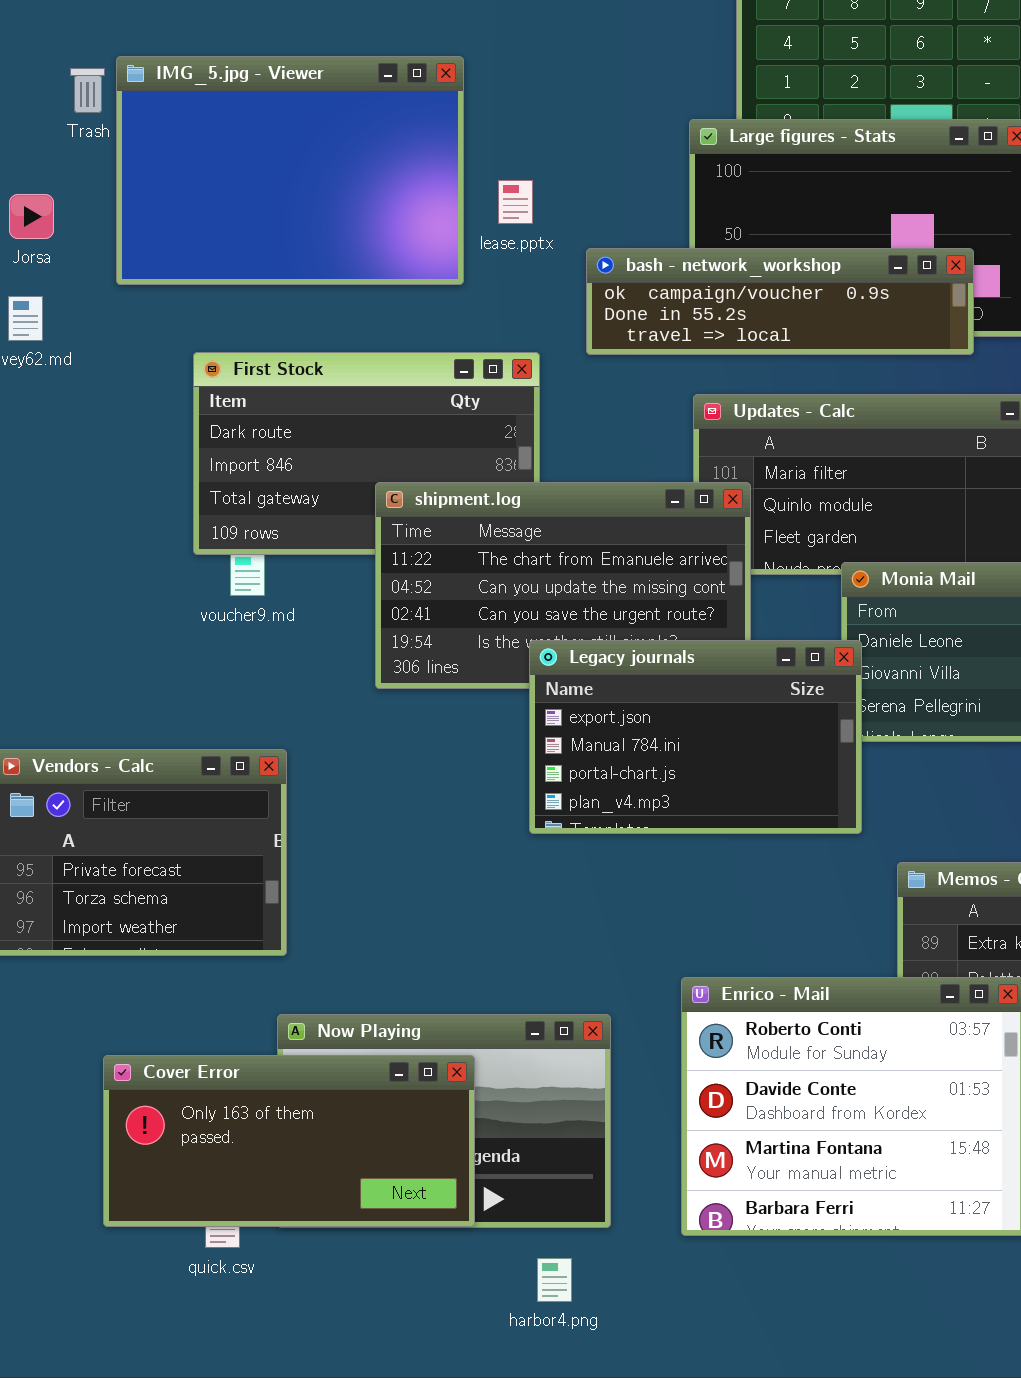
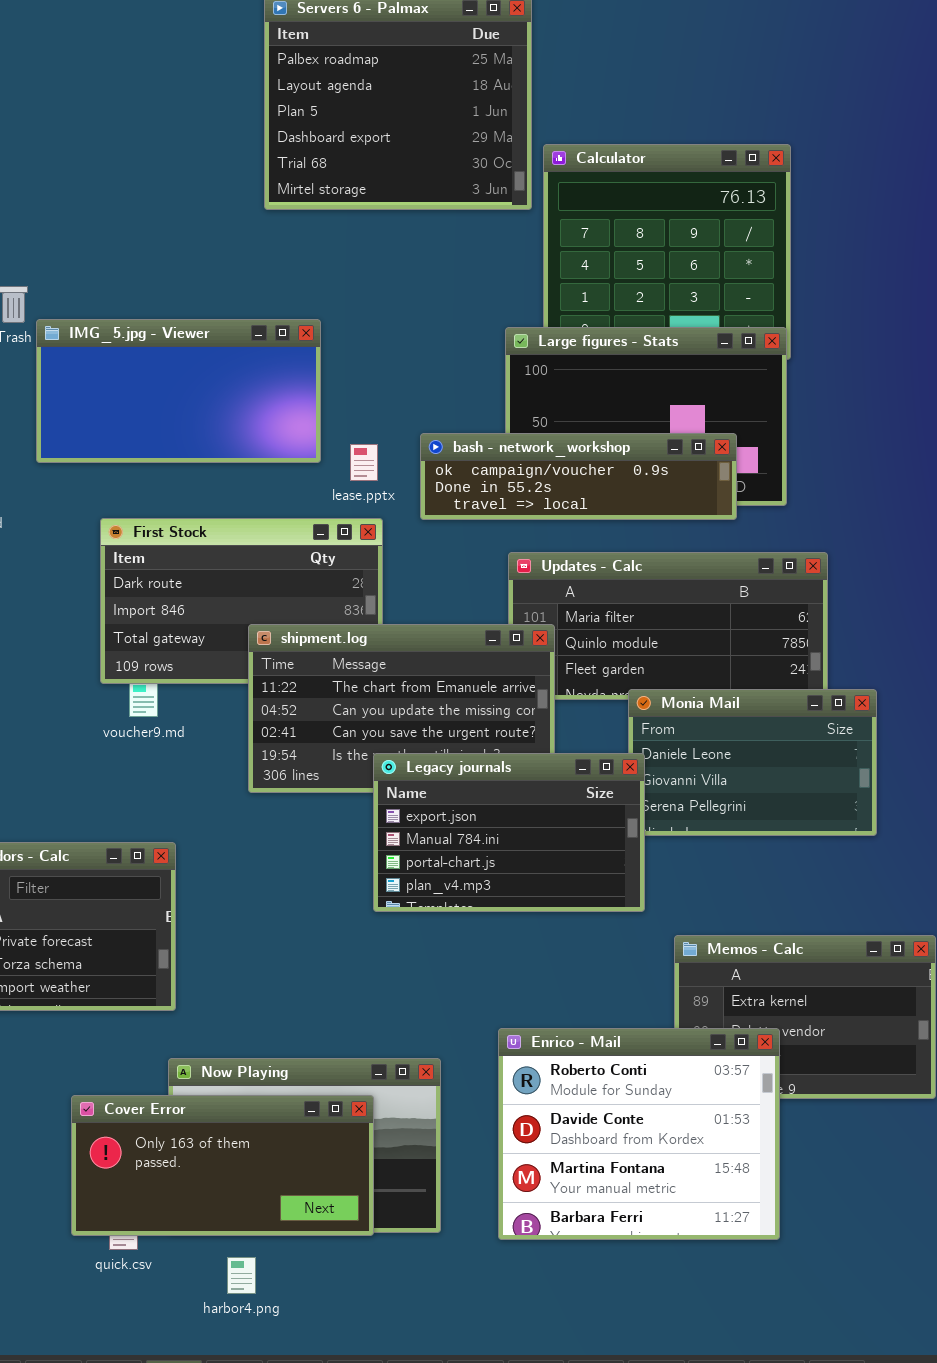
IMG_5.jpg - Viewer: [116,56,464,285] -> [36,319,321,463], resized
lease.pptx: [498,180,533,224] -> [350,444,378,481], moved
Cover Error: [103,1055,475,1227] -> [71,1095,374,1236], moved
harbor4.png: [537,1258,572,1302] -> [227,1257,256,1294], moved

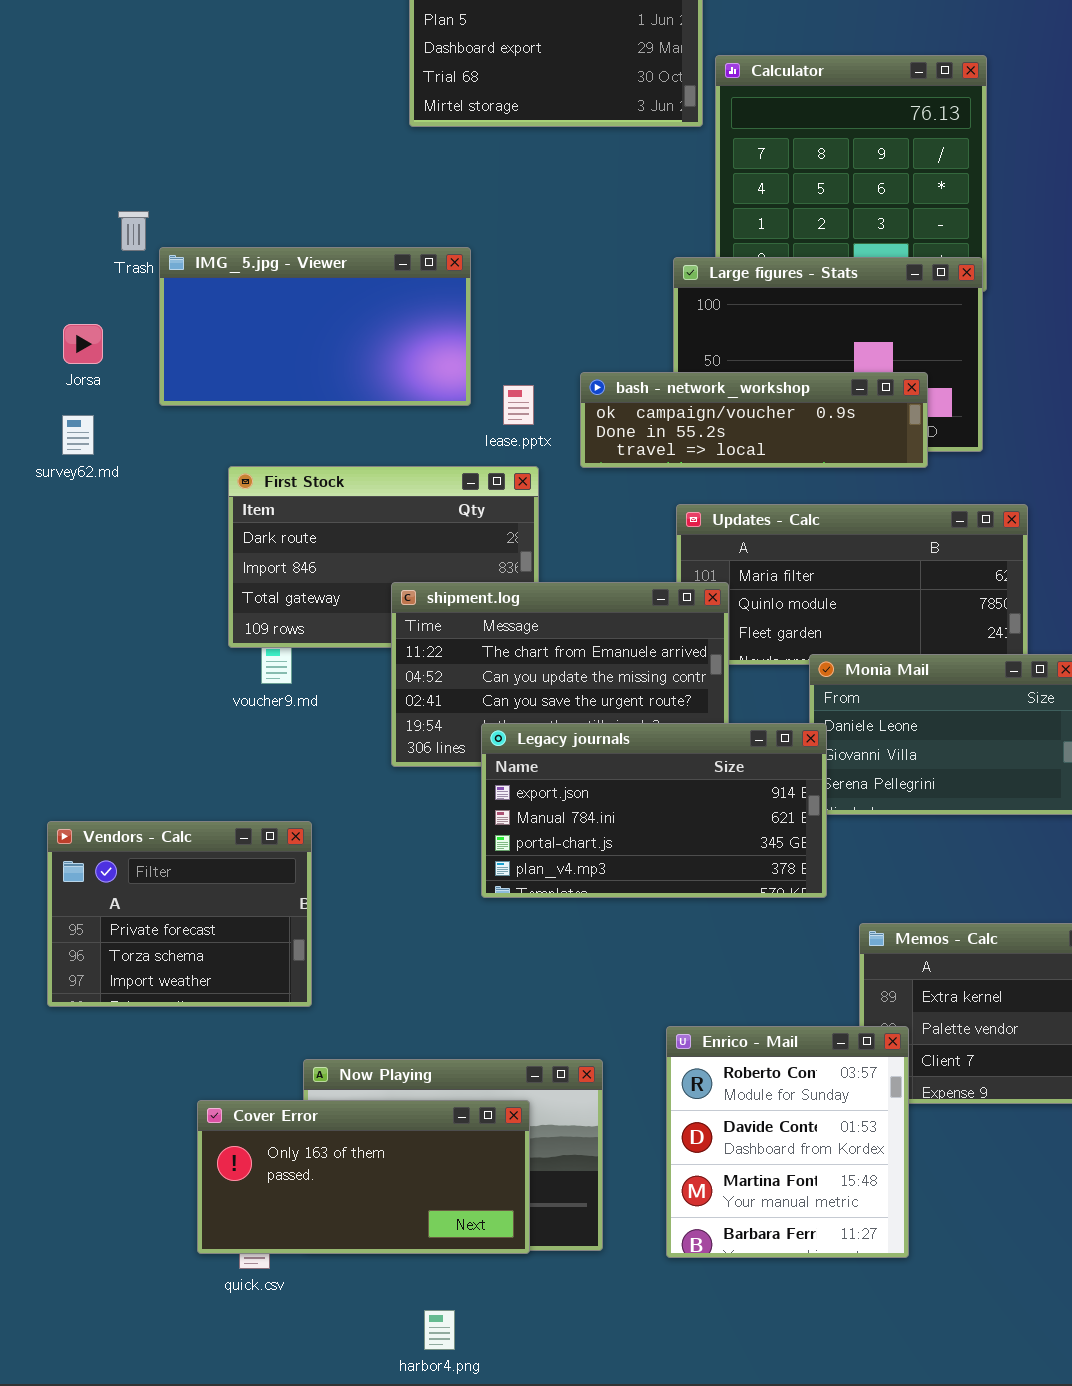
Legacy journals: [373,753,645,912] -> [481,723,827,898], resized
Enrico - Mail: [498,1028,780,1240] -> [666,1026,909,1258], resized
harbor4.png: [227,1257,256,1294] -> [424,1310,455,1350], moved

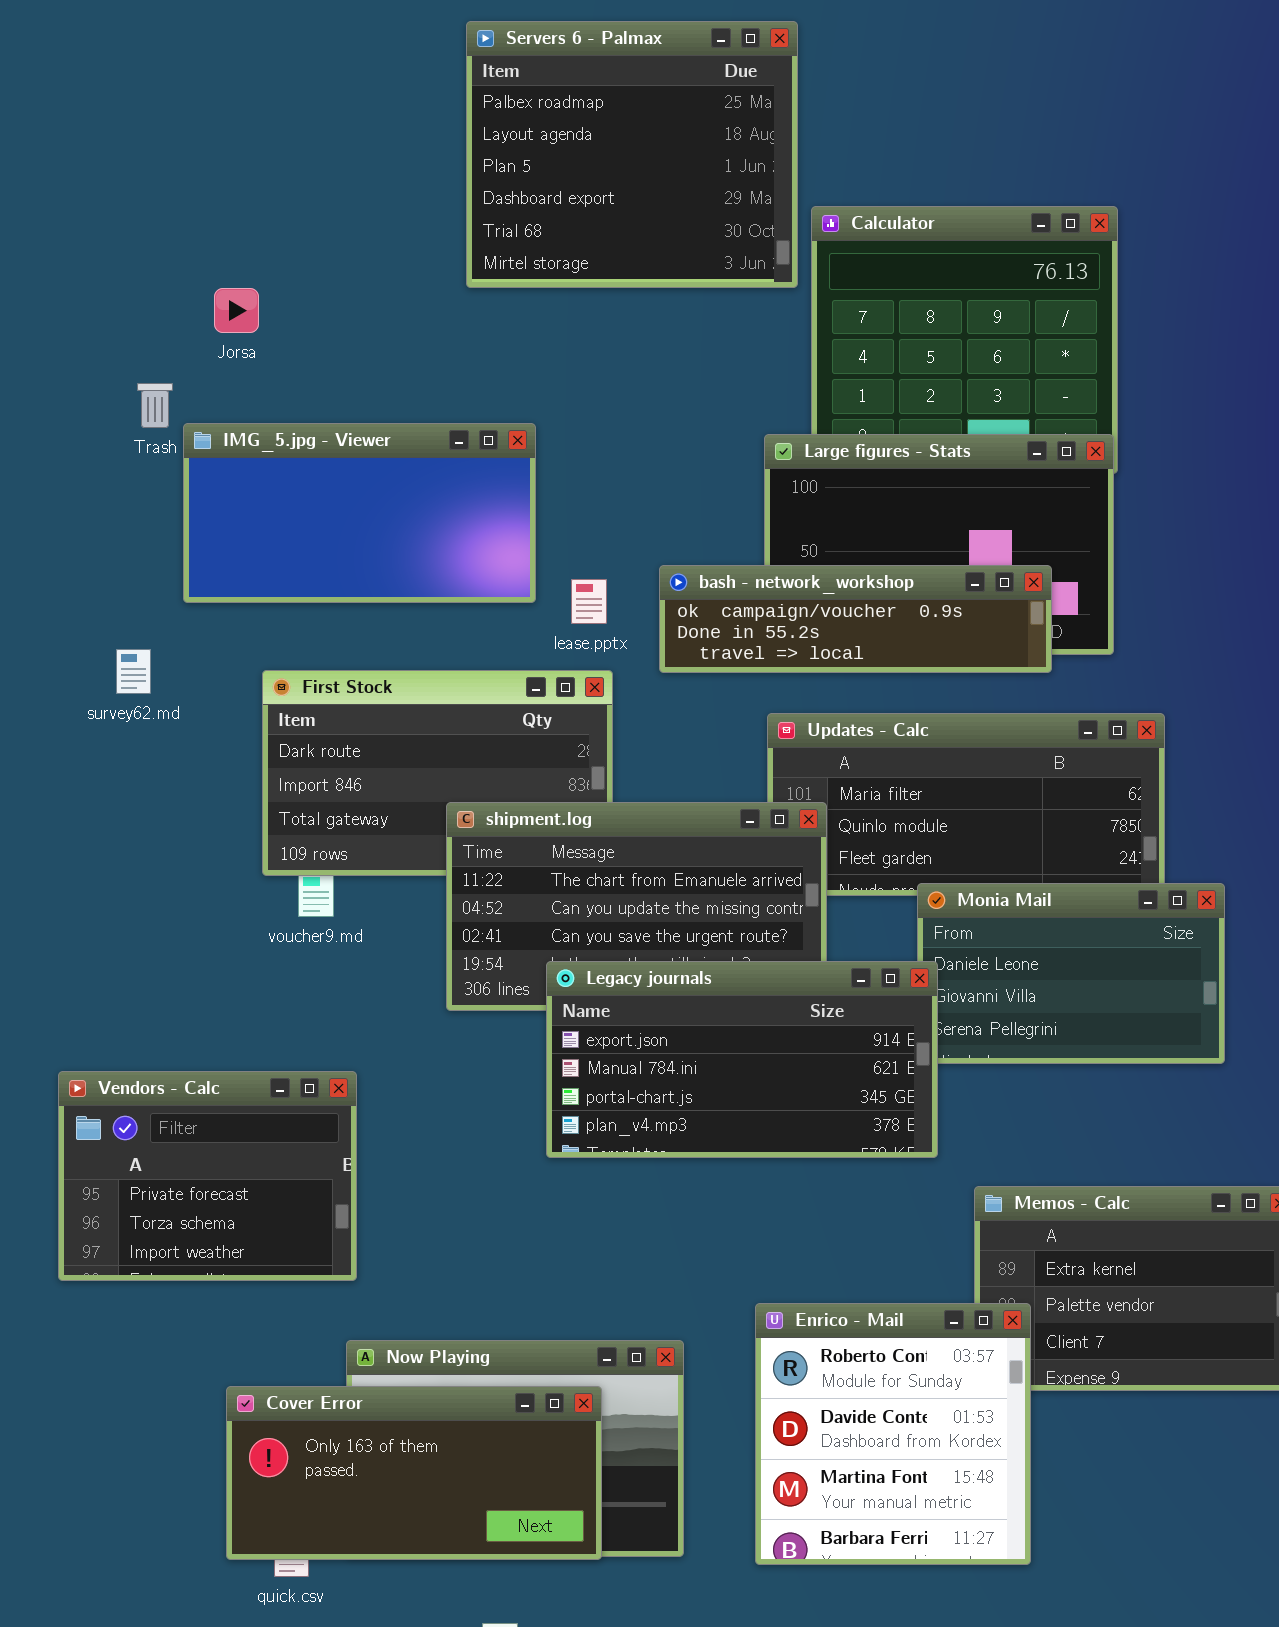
Jorsa: [63,324,103,364] -> [214,288,259,333], moved
survey62.md: [62,415,94,455] -> [116,649,151,694], moved

